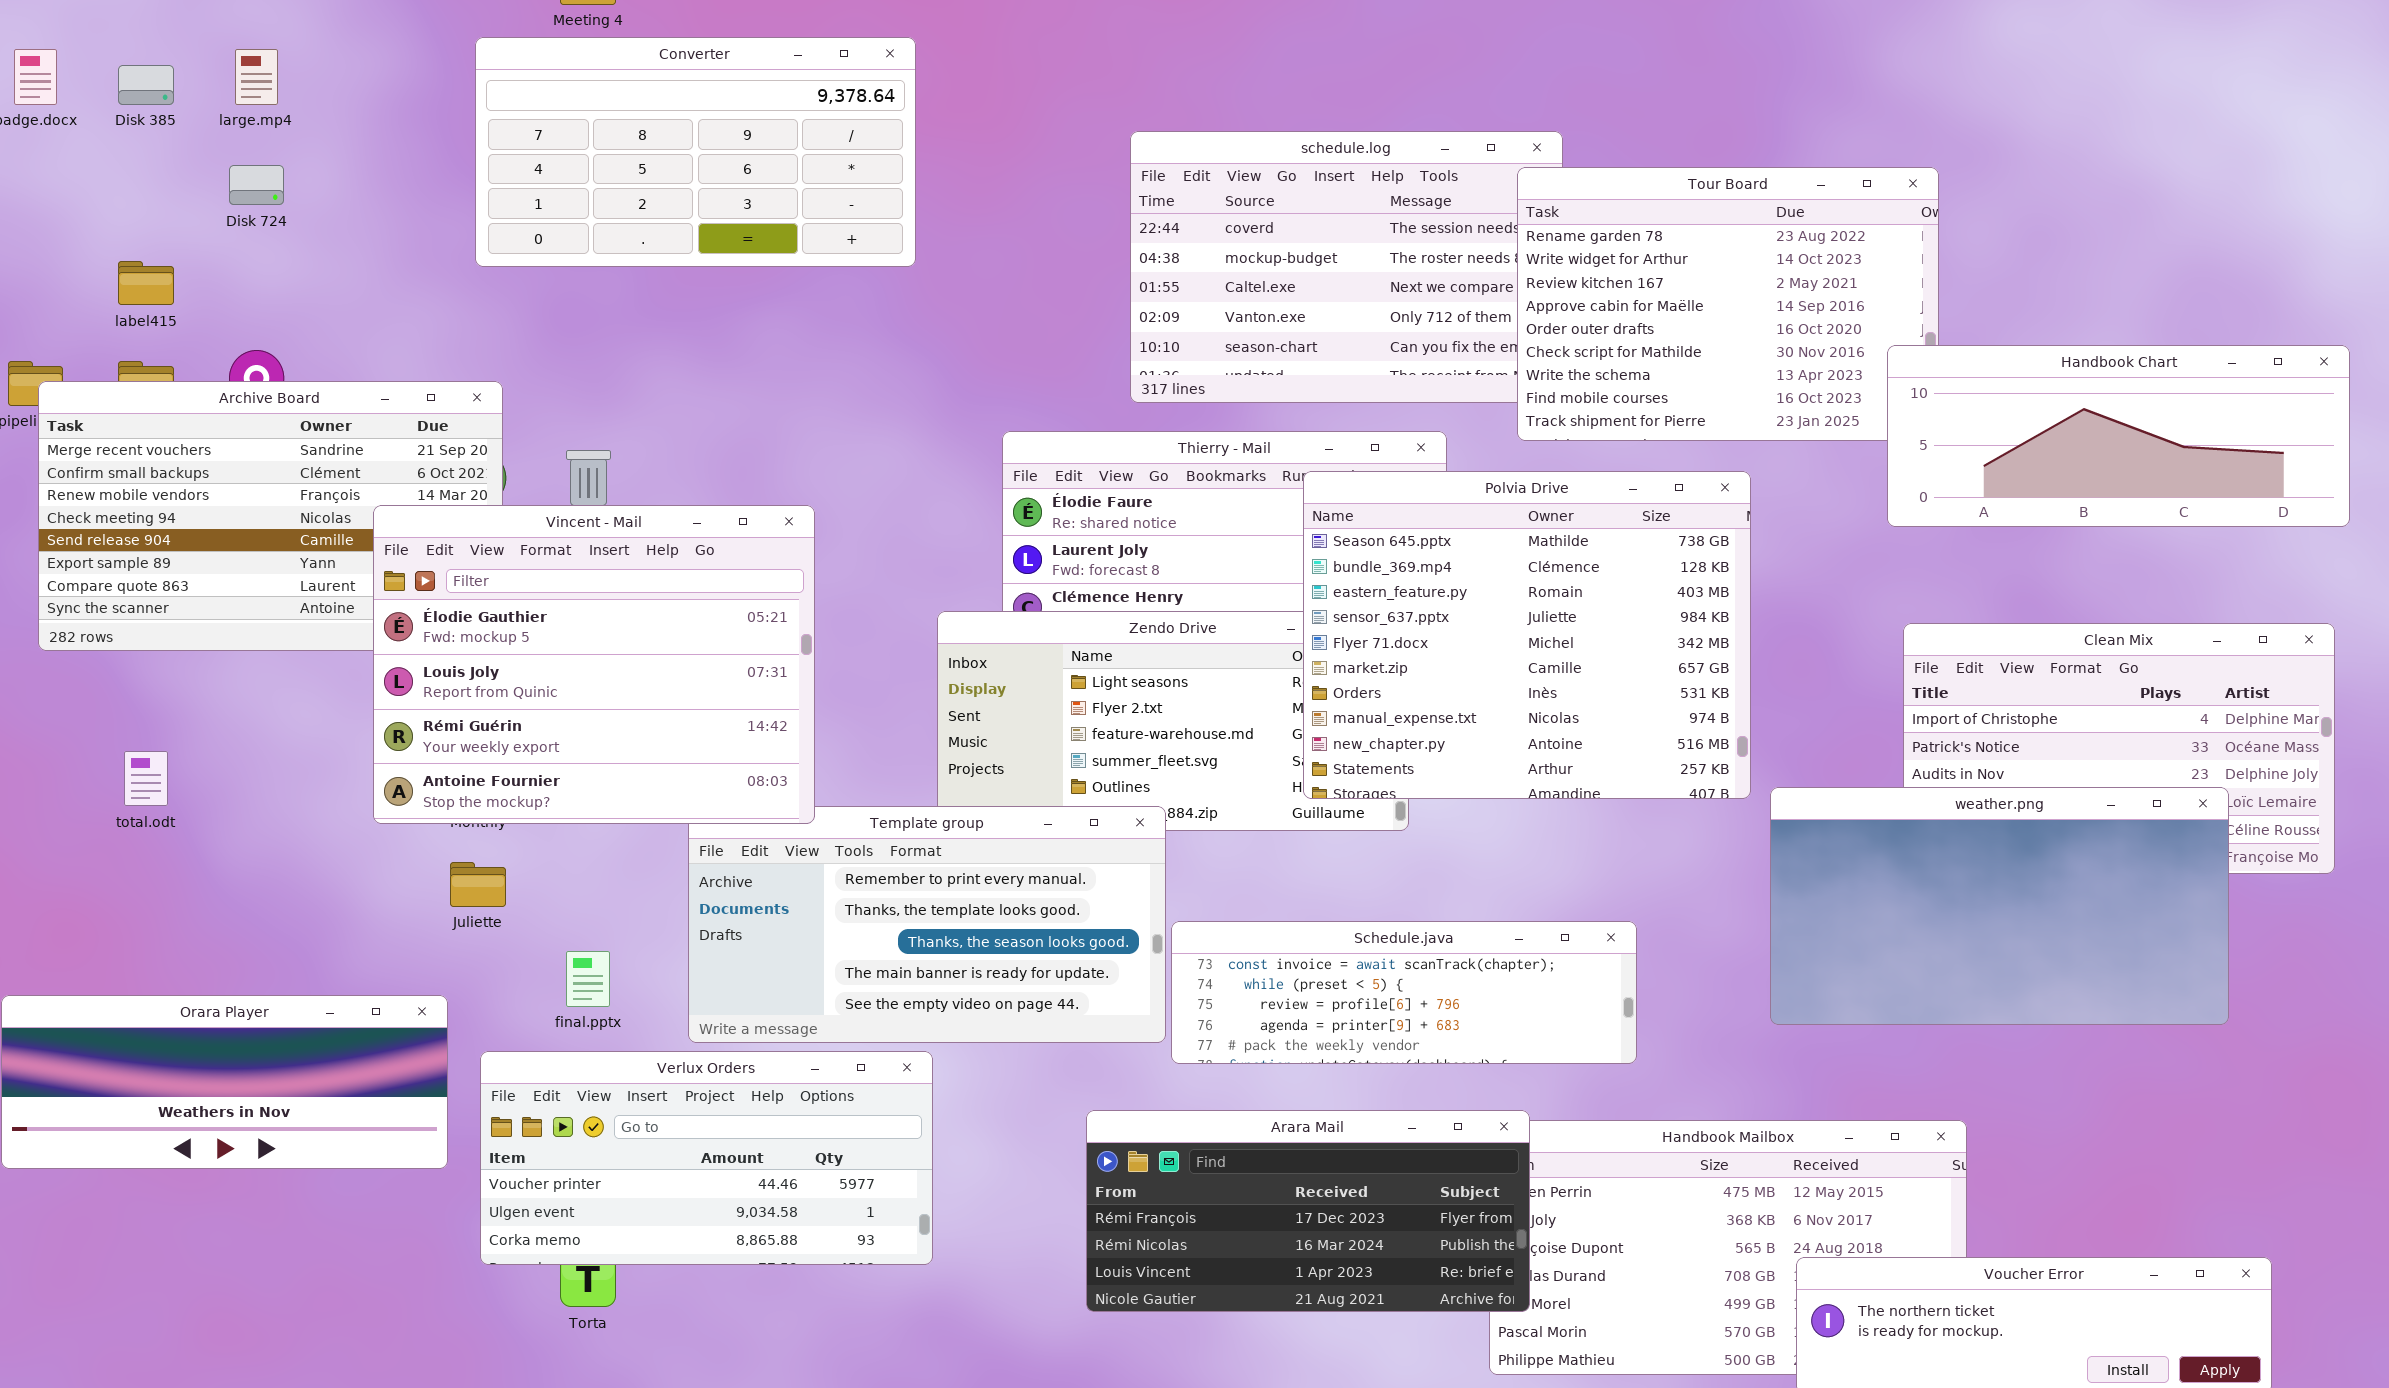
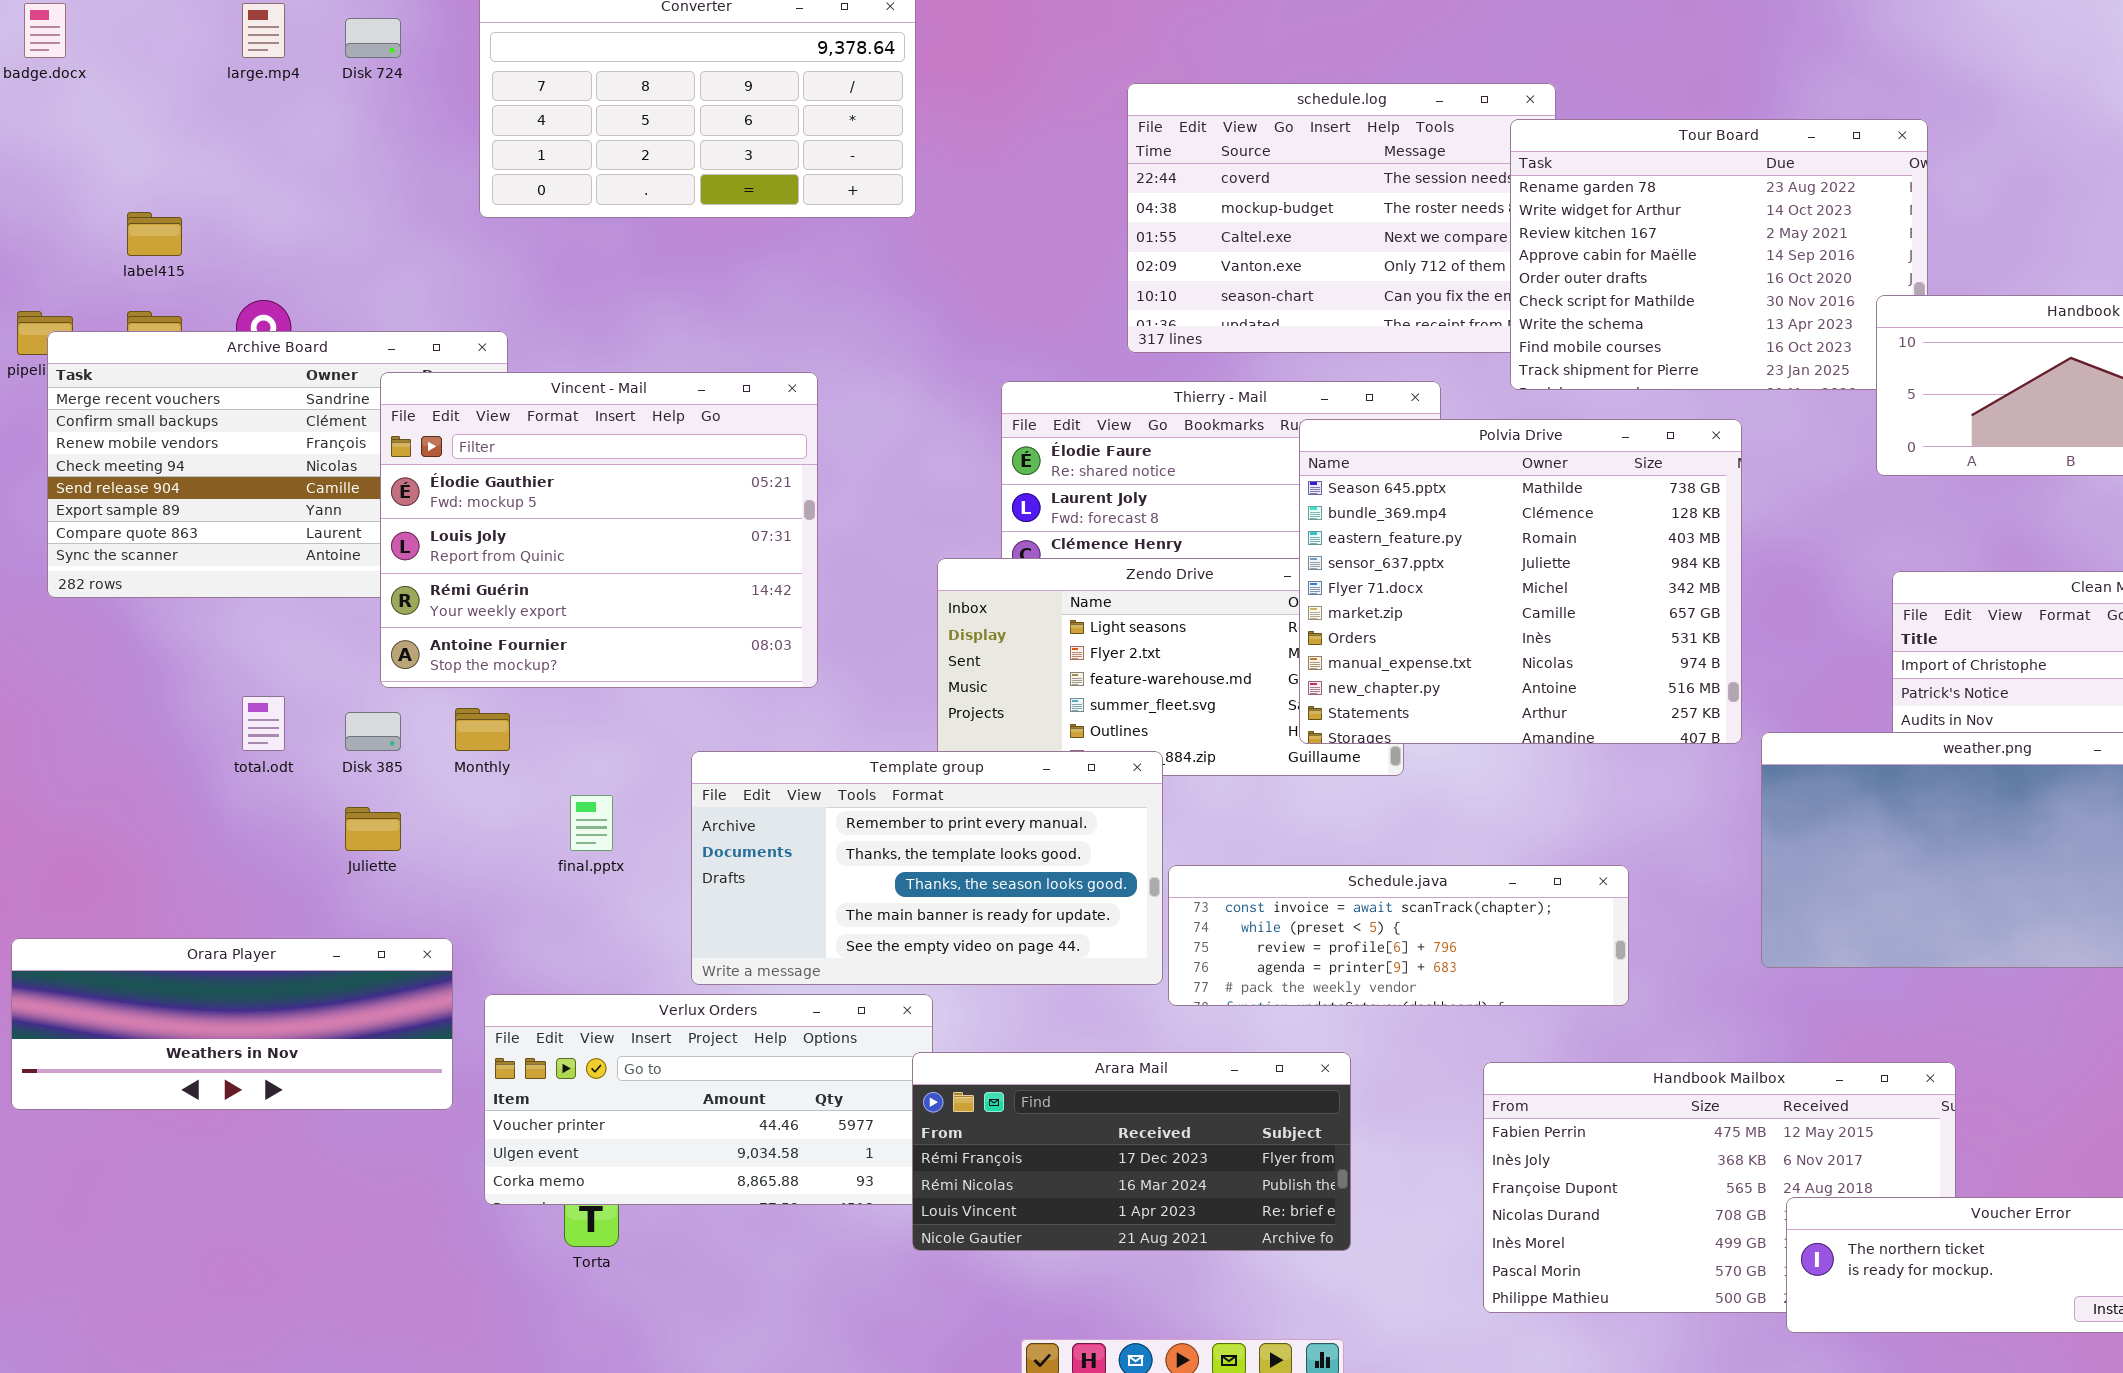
Disk 385: [118,65,174,105] -> [345,712,401,751], moved
Disk 724: [229,165,284,205] -> [345,18,401,58], moved
Vincent - Mail: [373,505,815,824] -> [380,372,818,688], moved
total.odt: [124,751,168,806] -> [242,696,285,751], moved
Juliette: [450,862,506,907] -> [345,807,401,851], moved
final.pptx: [566,951,610,1007] -> [570,795,613,851], moved
Arara Mail: [1086,1110,1530,1312] -> [912,1052,1351,1251], moved

